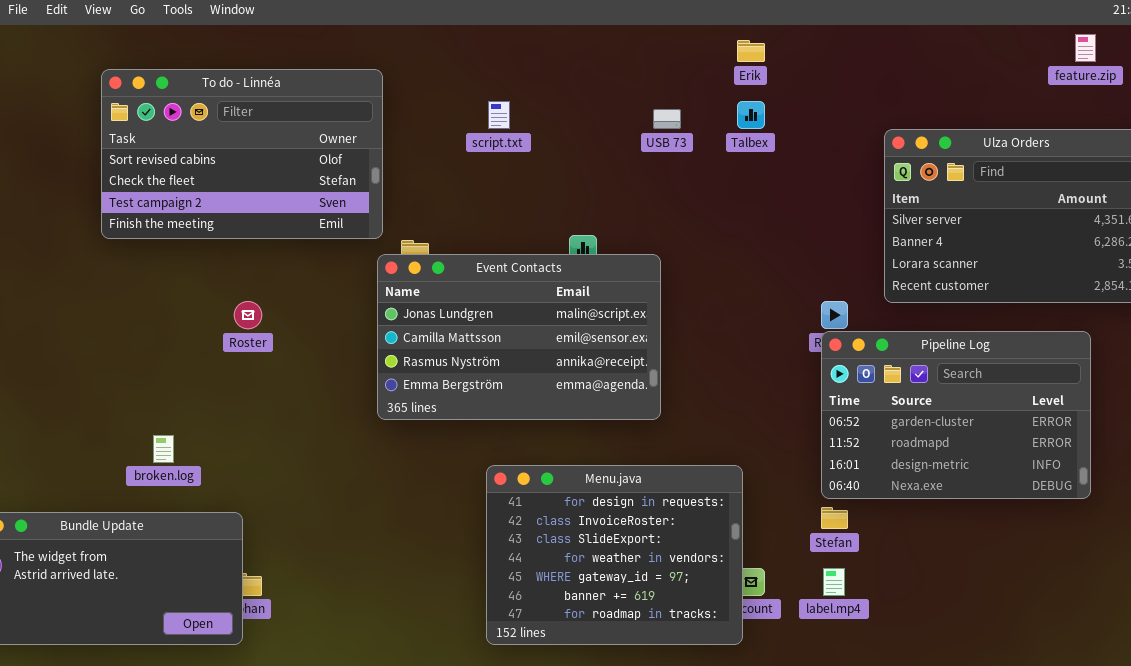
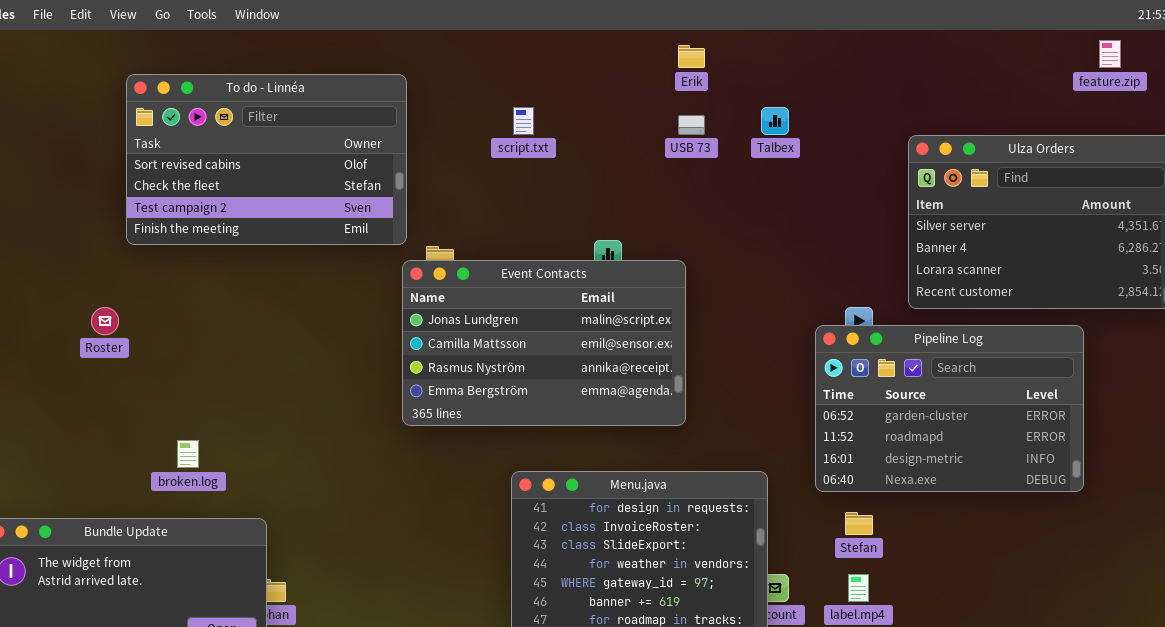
Erik: [737,40,765,62] -> [678,45,705,68], moved
Roster: [234,301,262,329] -> [91,307,119,335], moved
Pipeline Log: [821,331,1091,499] -> [815,325,1084,492], moved

